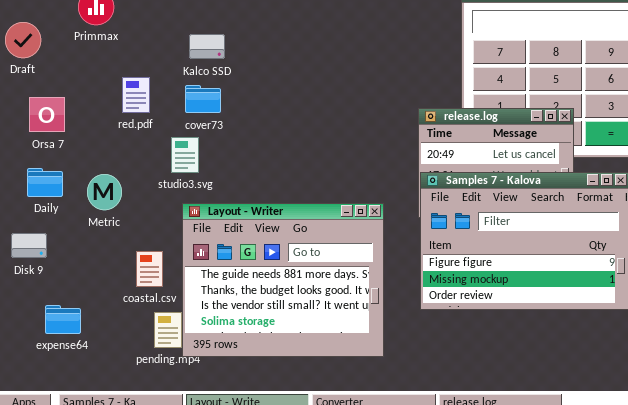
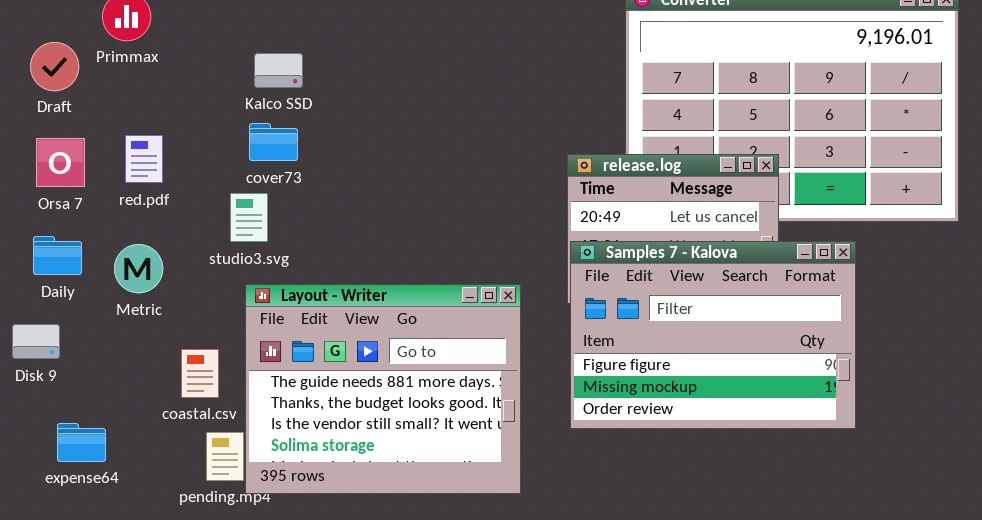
Draft: [5,22,41,58] -> [30,42,79,91], moved
red.pdf: [122,77,150,113] -> [125,135,163,183], moved

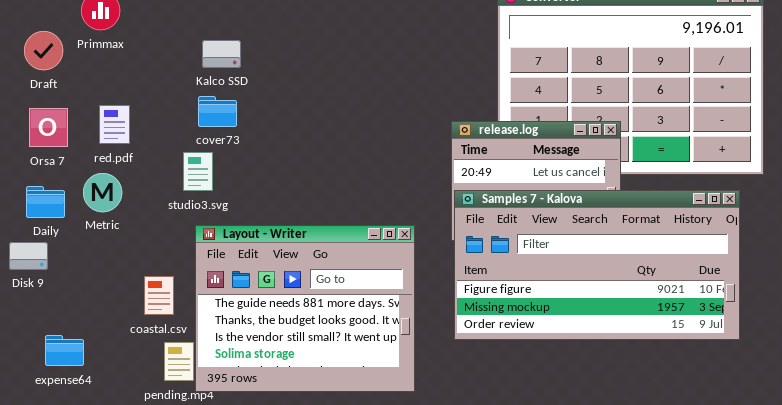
Samples 7 - Kalova: [570,241,856,429] -> [454,190,740,340], resized
Metric: [114,244,163,293] -> [83,173,122,212], moved
Disk 9: [12,324,60,359] -> [9,242,48,270], moved

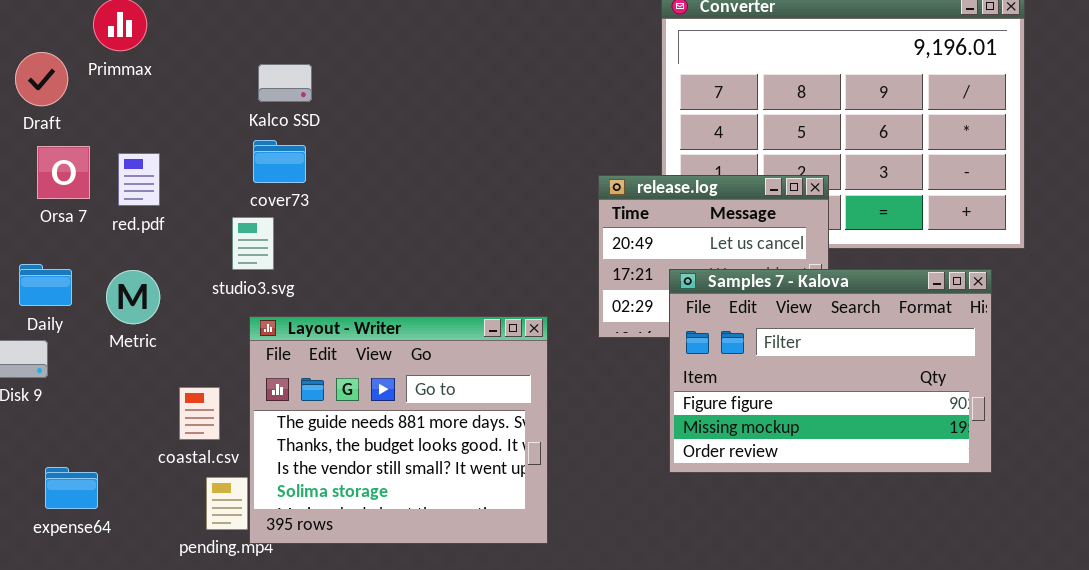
Orsa 7: [29,108,68,147] -> [37,146,90,199], moved
Metric: [83,173,122,212] -> [106,270,160,324], moved
Samples 7 - Kalova: [454,190,740,340] -> [669,269,992,473], resized

